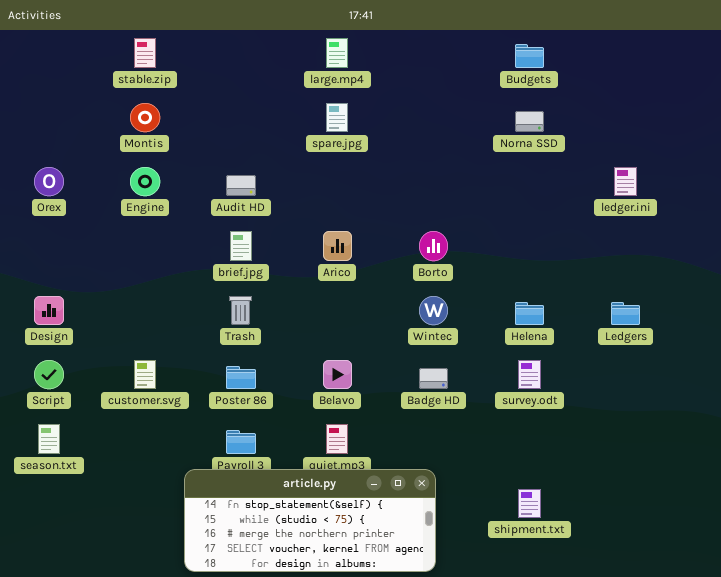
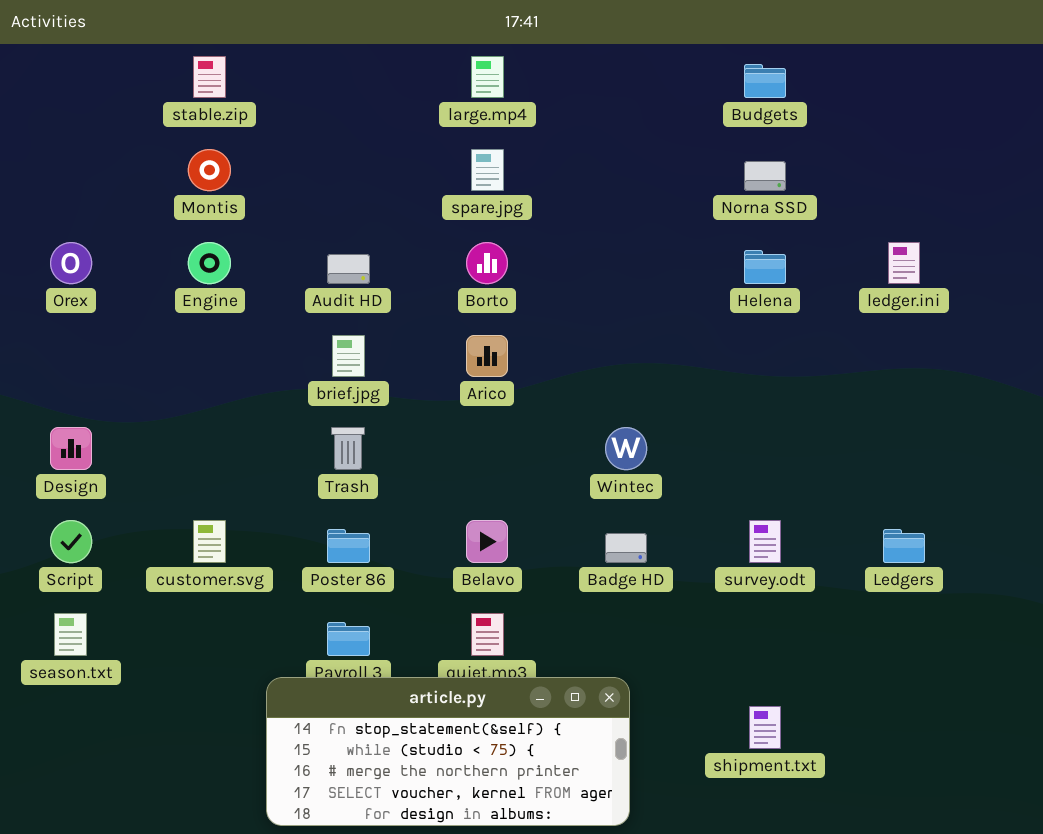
Borto: [419,231,448,261] -> [466,242,508,284], moved
Helena: [515,302,544,325] -> [744,250,786,284], moved
Ledgers: [611,302,640,325] -> [883,529,925,563], moved

